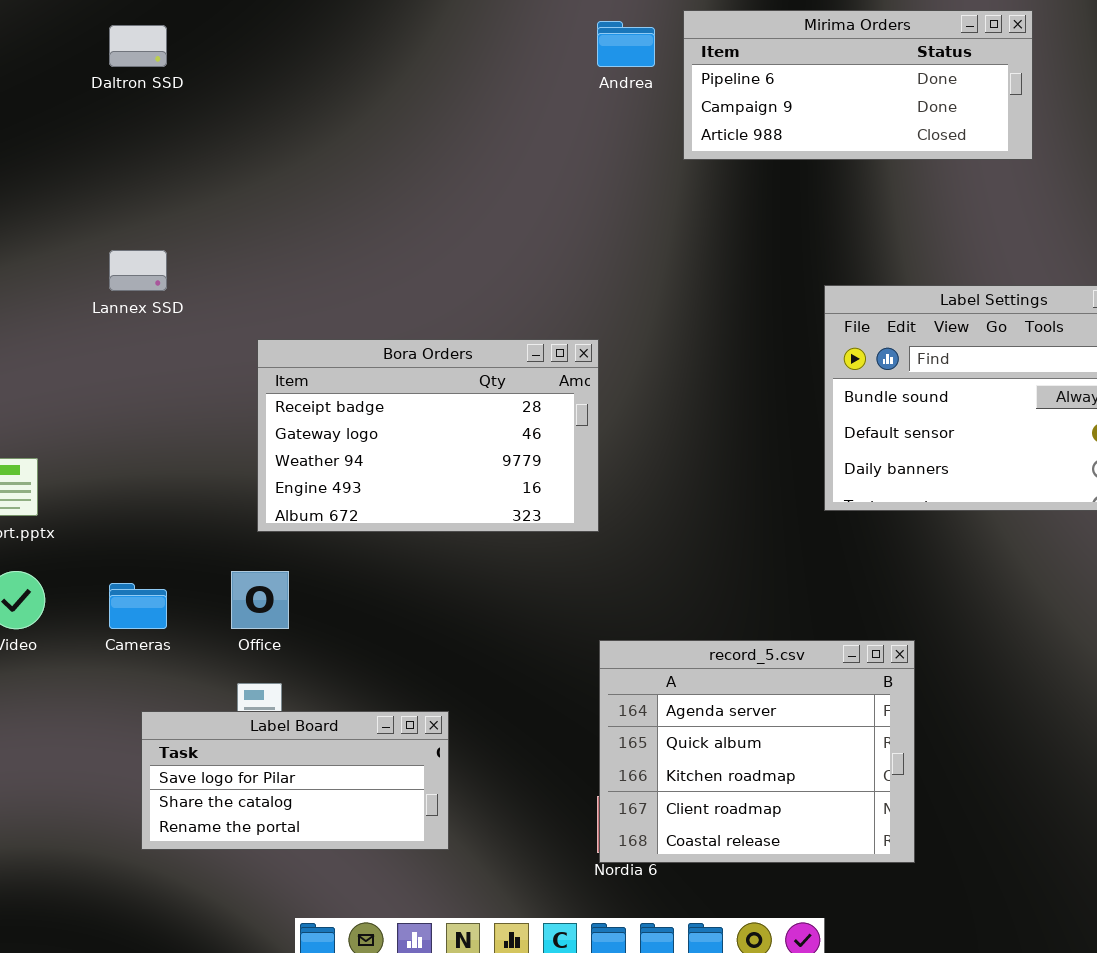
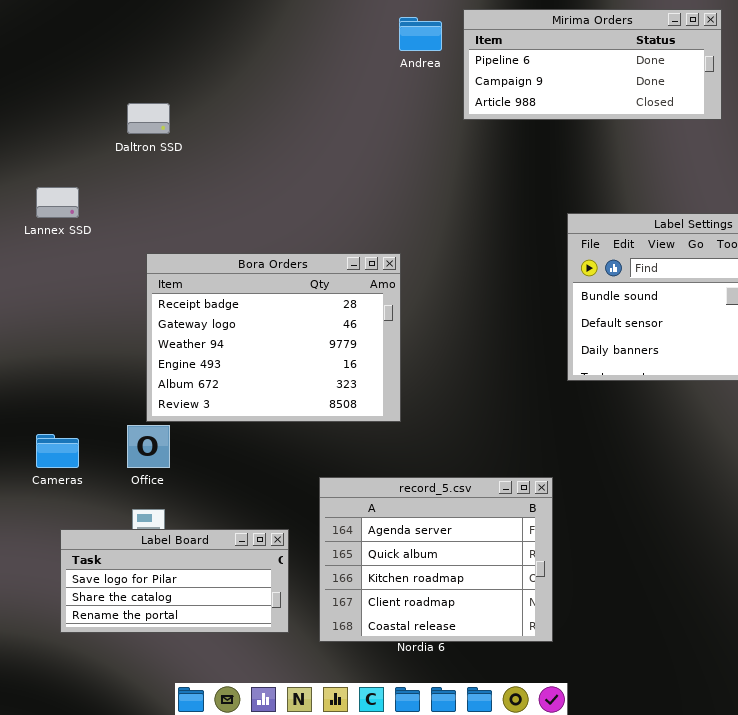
Daltron SSD: [109,25,167,67] -> [127,103,170,134], moved
Bora Orders: [257,339,599,532] -> [146,253,401,422], resized
record_5.csv: [599,640,915,863] -> [319,477,553,642], moved

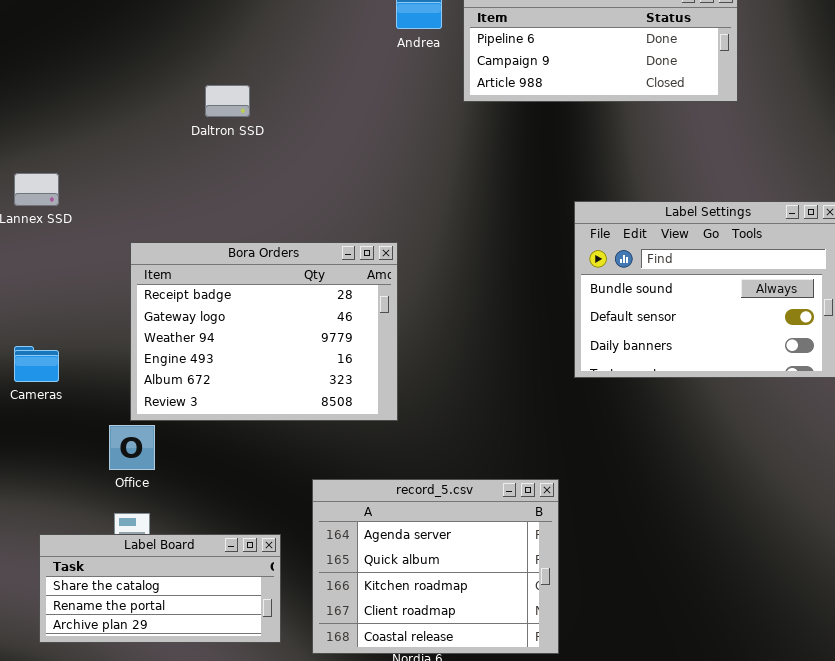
Daltron SSD: [127,103,170,134] -> [205,85,250,117], moved
Cameras: [36,434,79,468] -> [14,346,59,382], moved
Label Board: [60,529,289,633] -> [39,534,281,643], scrolled down 1 row

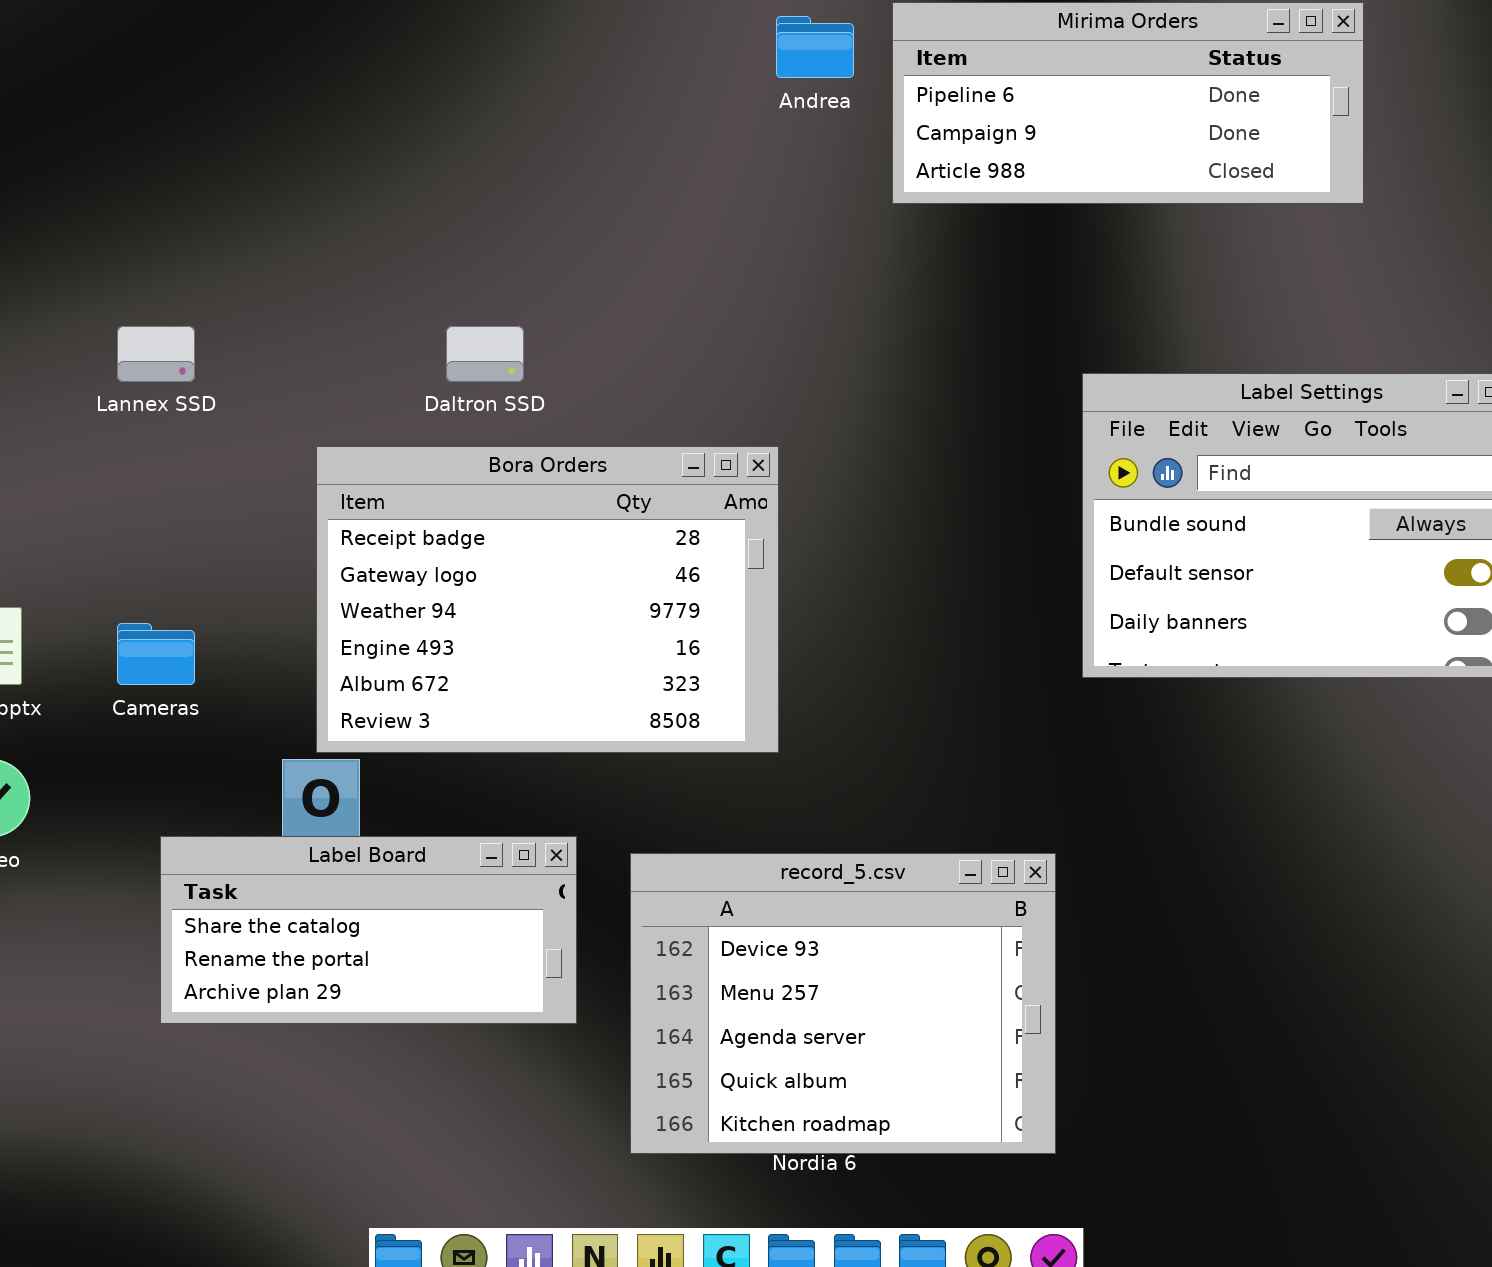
Daltron SSD: [205,85,250,117] -> [446,326,524,382], moved
record_5.csv: [312,479,559,654] -> [630,853,1056,1154], scrolled up 2 rows
Label Board: [39,534,281,643] -> [160,836,577,1024], moved

